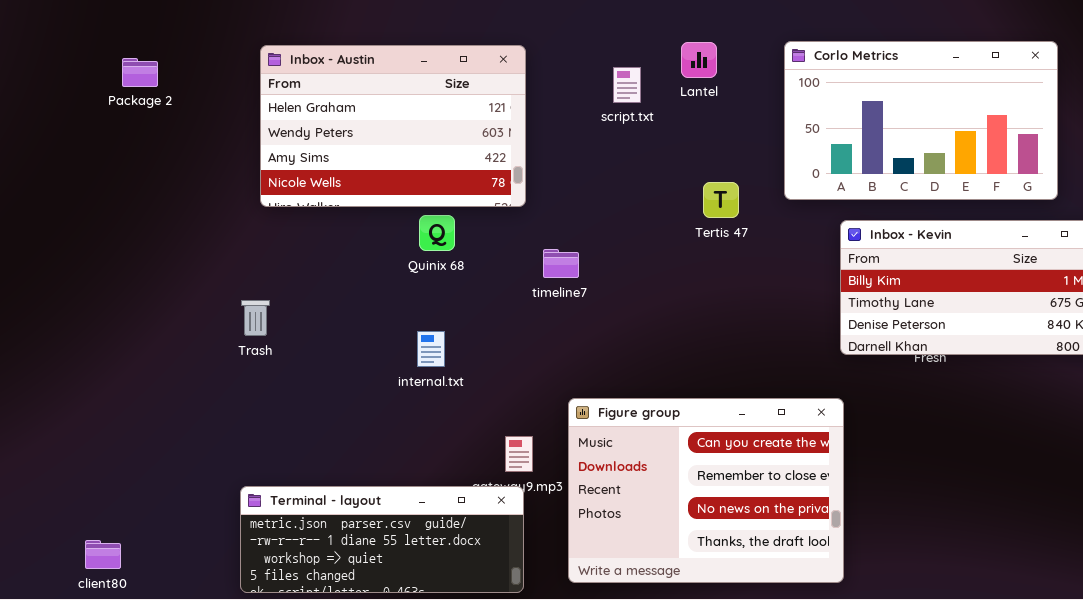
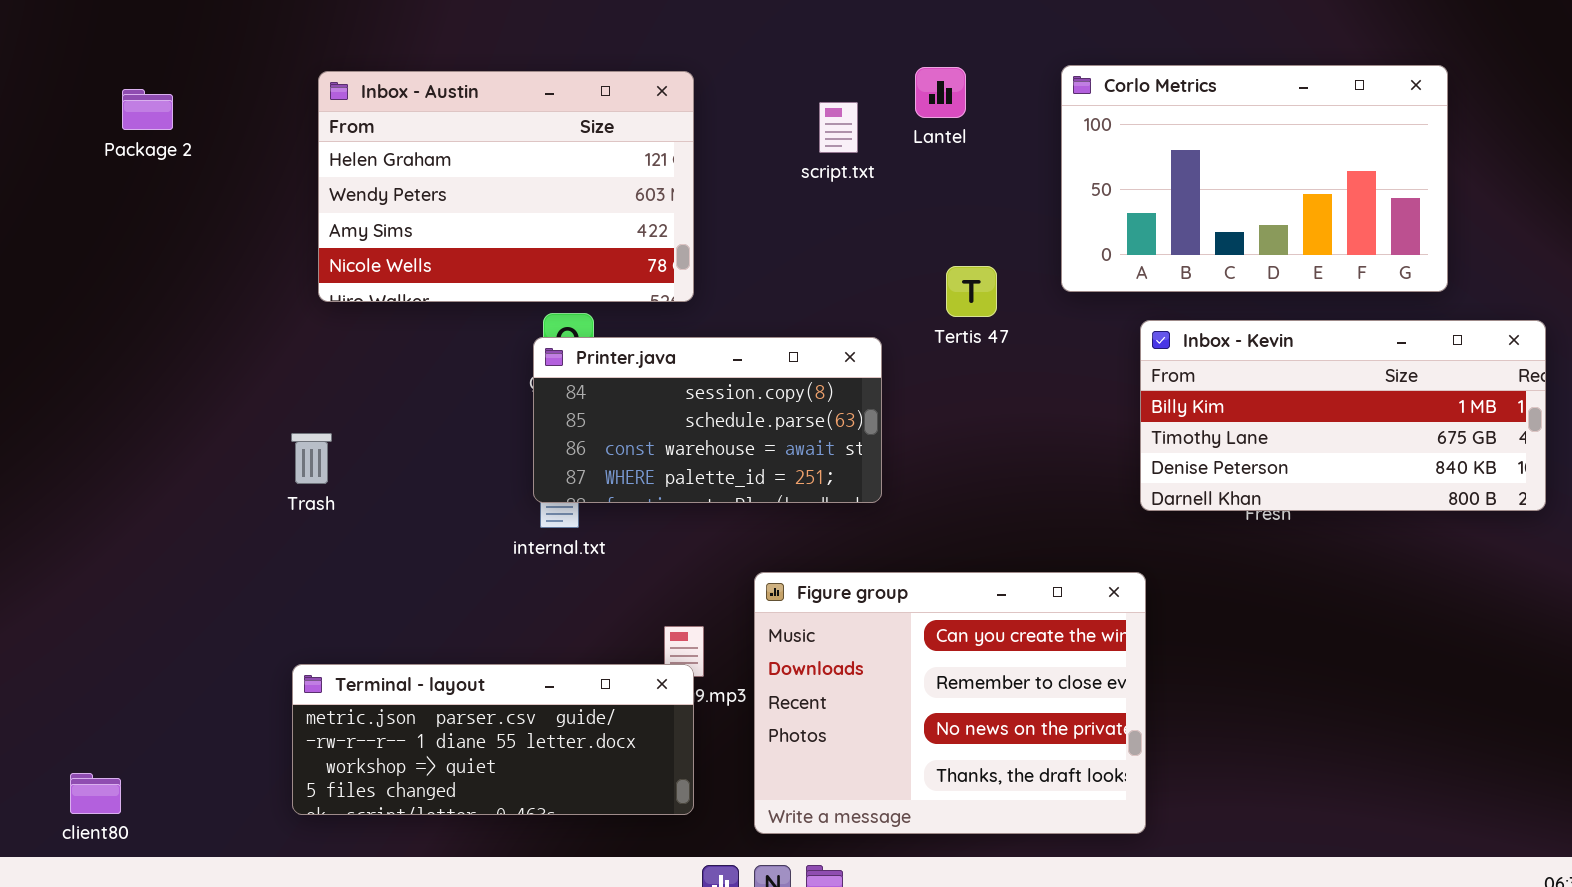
Printer.java: none -> [533,337,882,503], opened
Terminal - layout: [240,486,524,593] -> [292,664,694,815], moved

